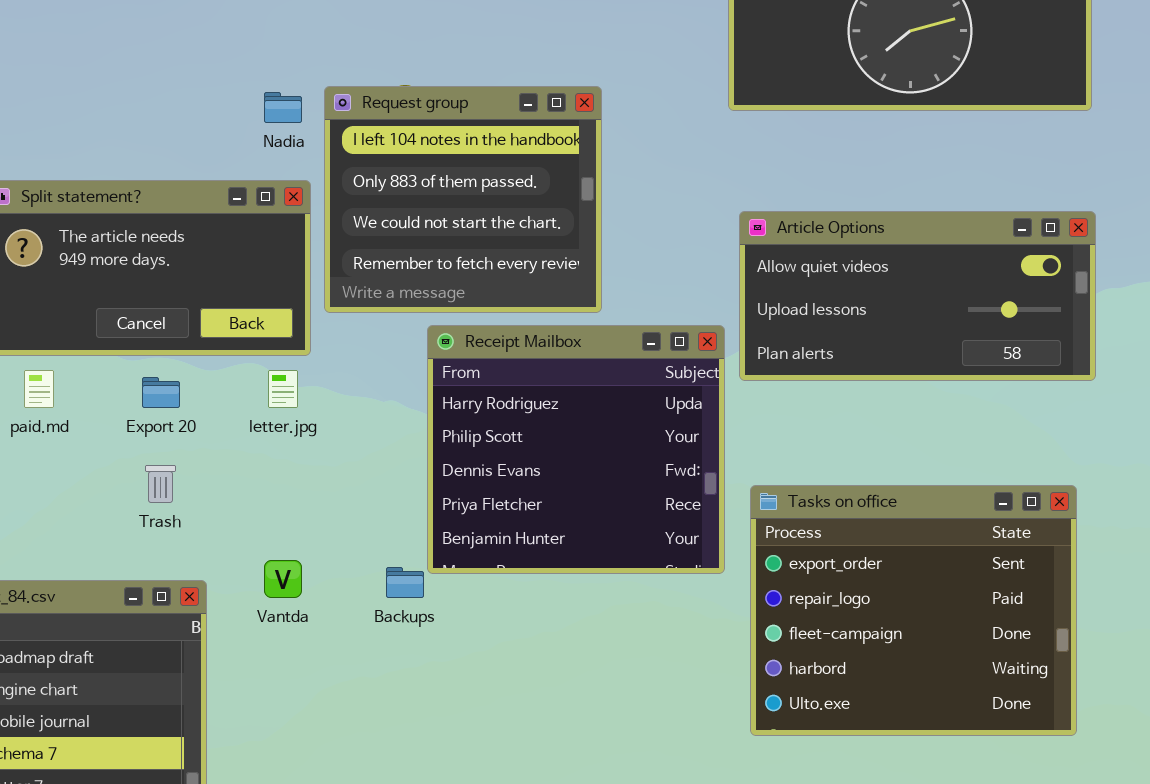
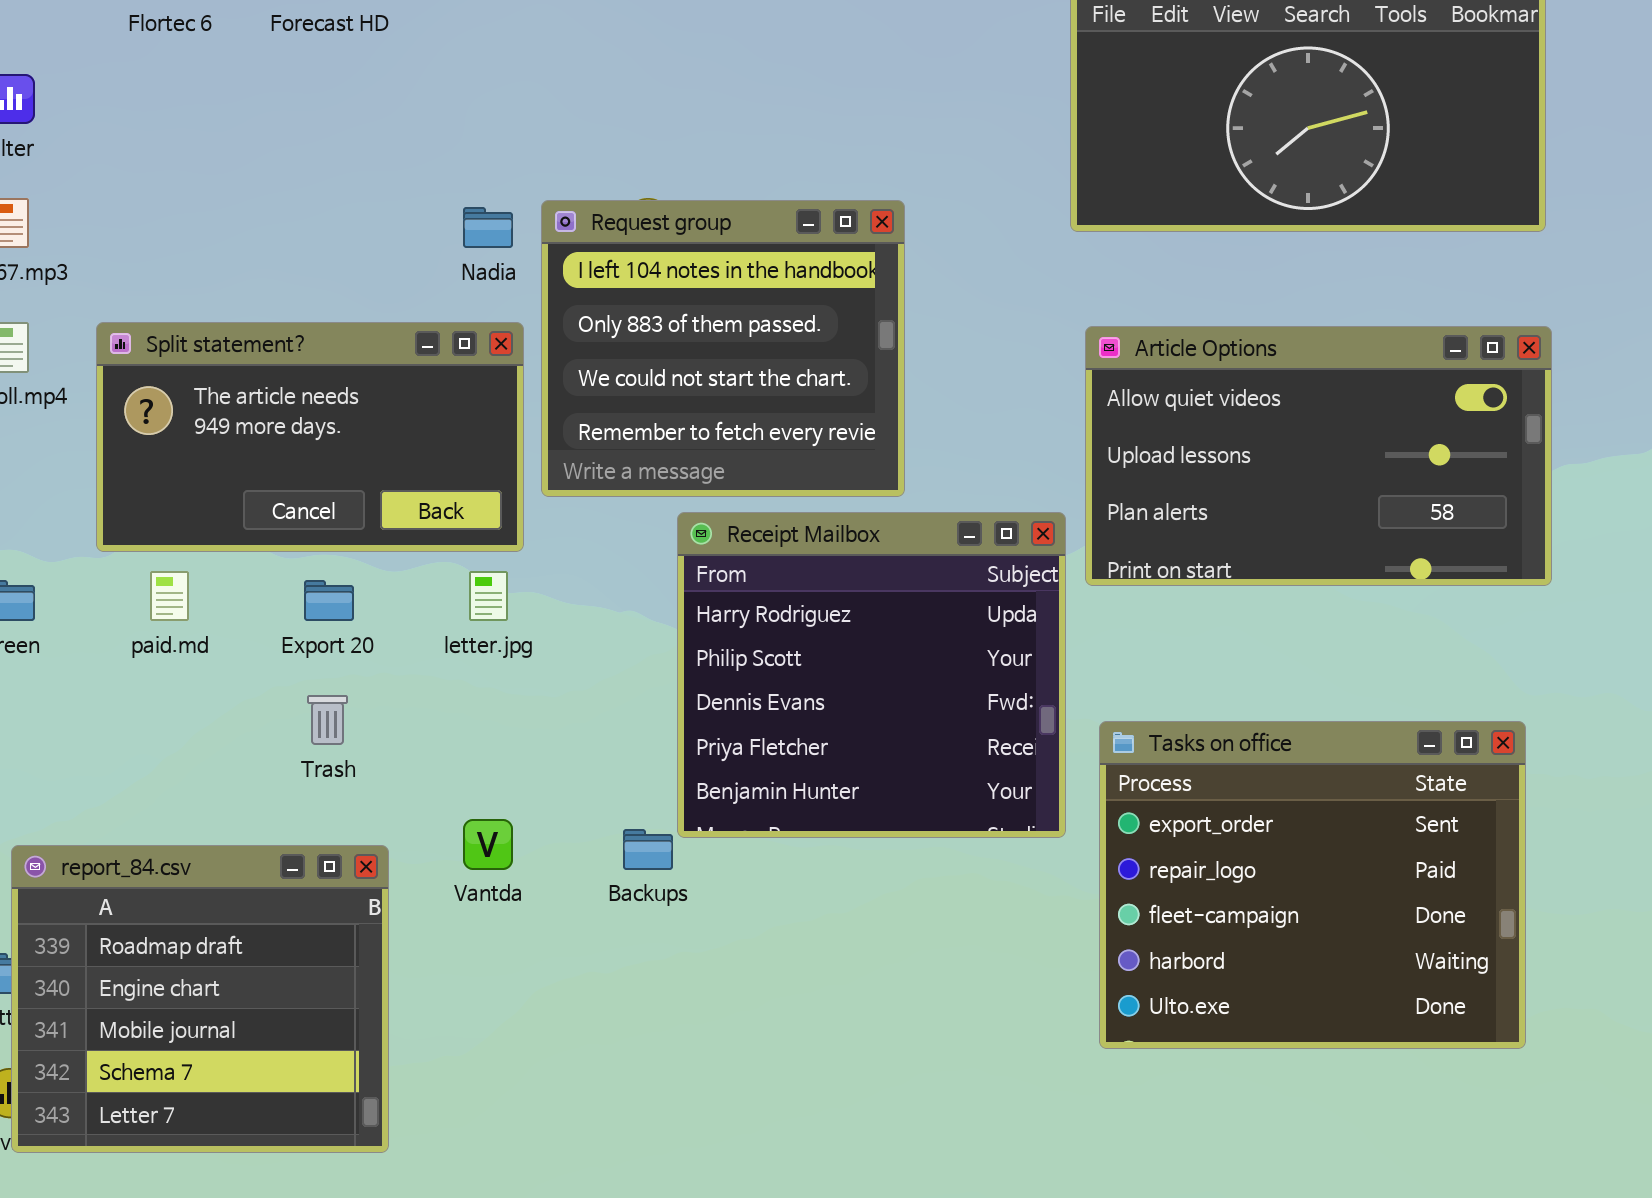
Article Options: [739,211,1096,381] -> [1085,326,1552,586], resized

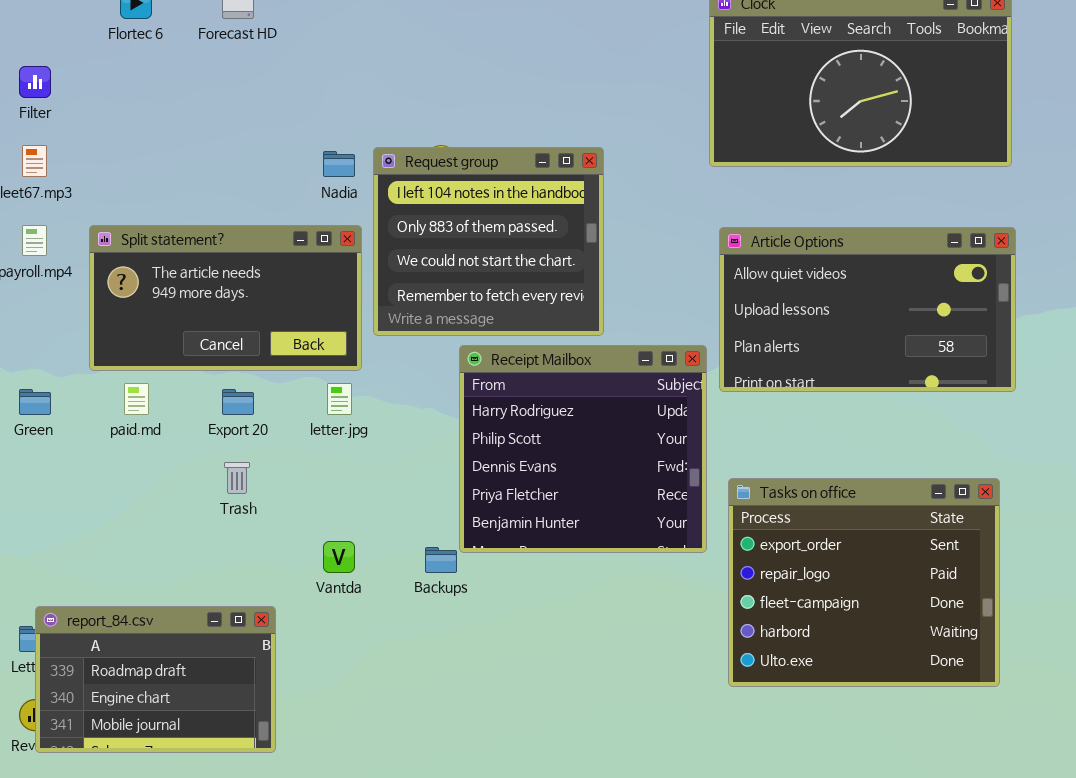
report_84.csv: [11,845,389,1153] -> [35,606,276,753], resized

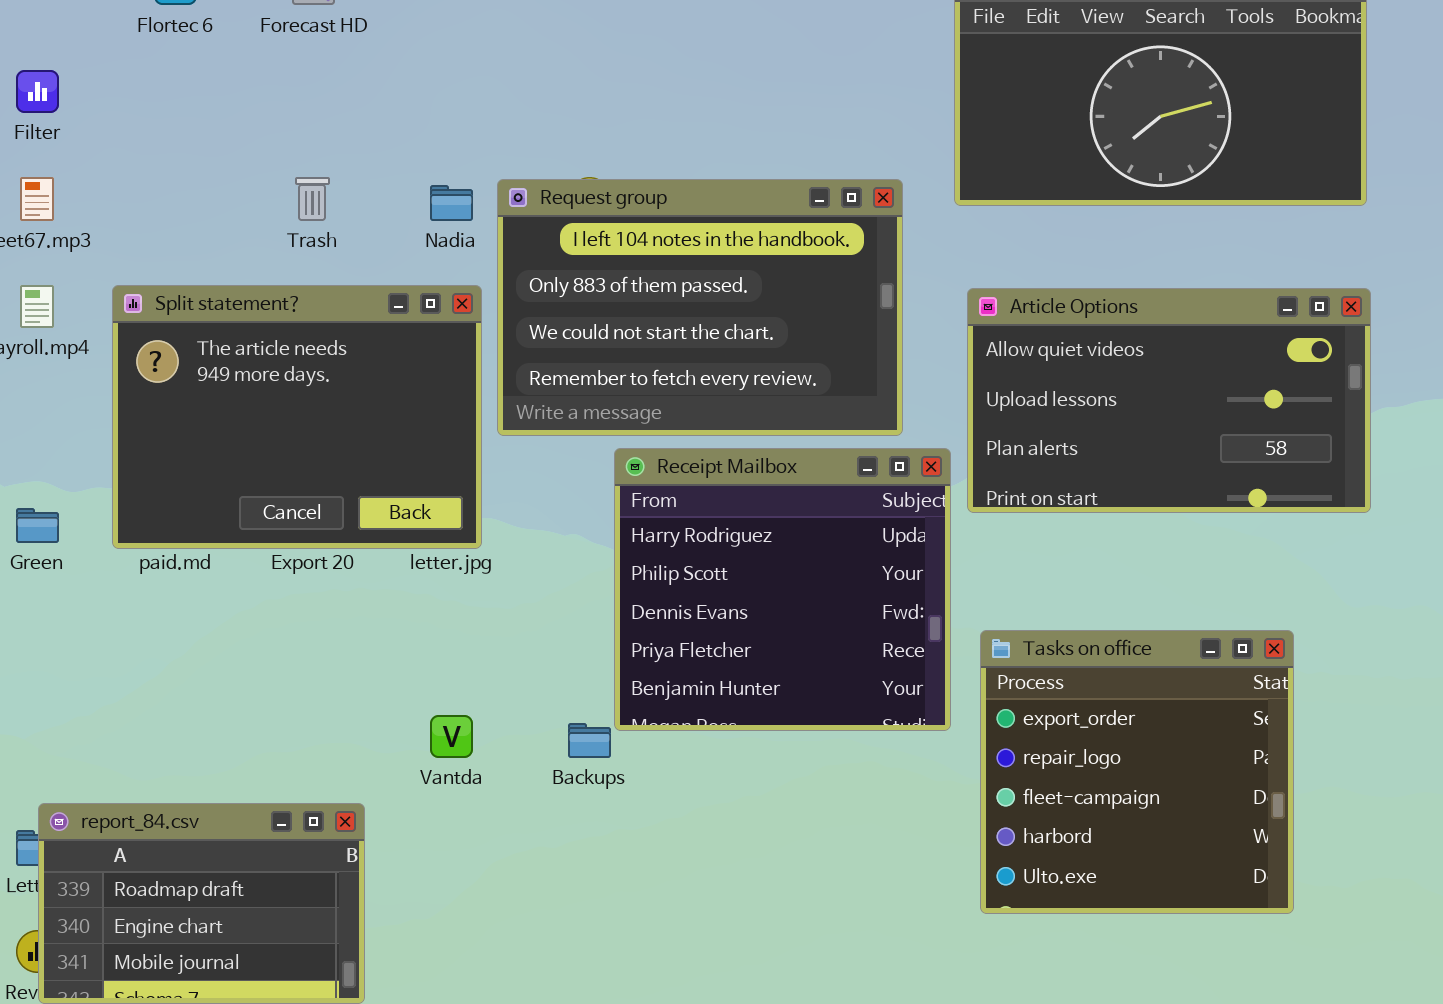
Request group: [373,147,604,336] -> [497,179,903,436], resized
Split statement?: [89,225,362,371] -> [112,285,482,549], resized
Trash: [224,462,250,494] -> [295,177,330,221], moved
Tasks on office: [728,478,1000,687] -> [980,630,1294,914], resized

